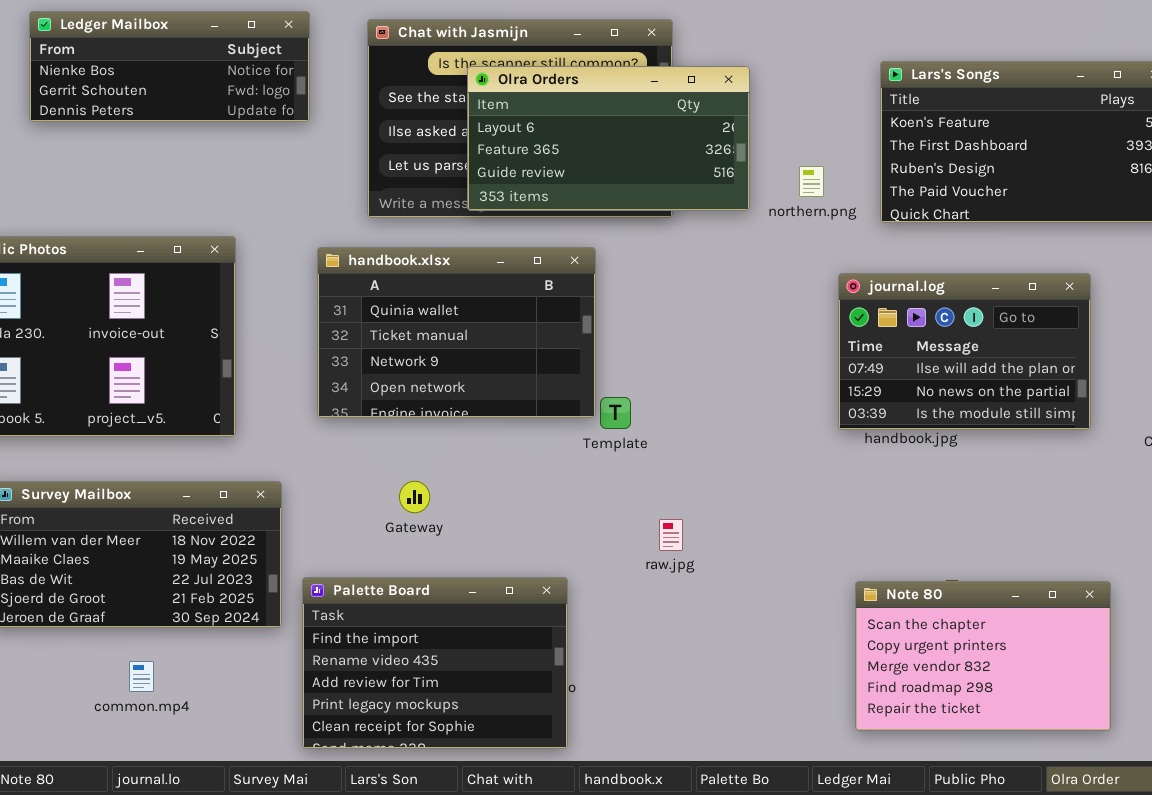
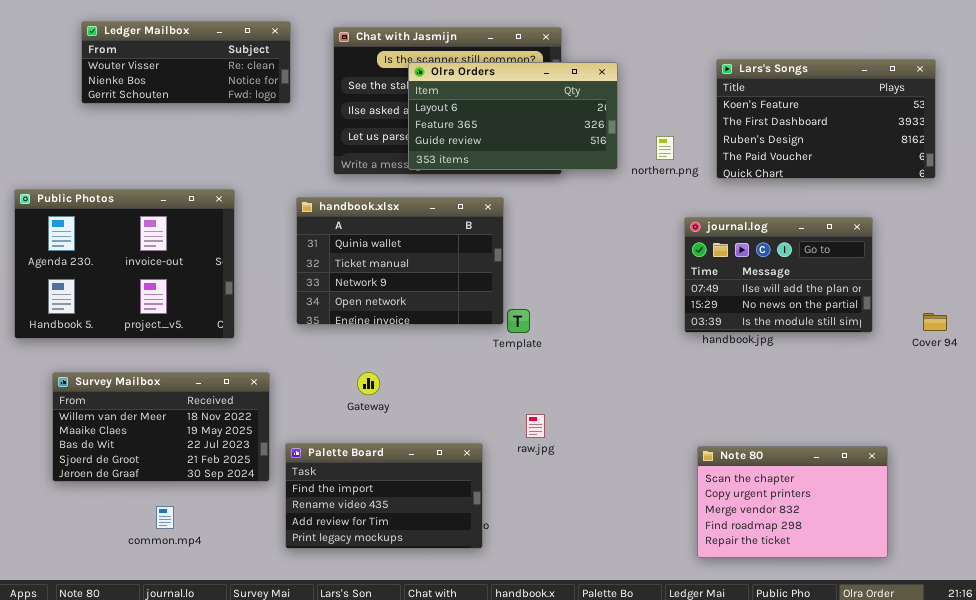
Ledger Mailbox: [29,11,310,122] -> [81,21,291,104], scrolled up 1 row
raw.jpg: [659,519,683,551] -> [526,414,545,438], moved
Palette Board: [302,577,568,749] -> [285,443,483,549], resized

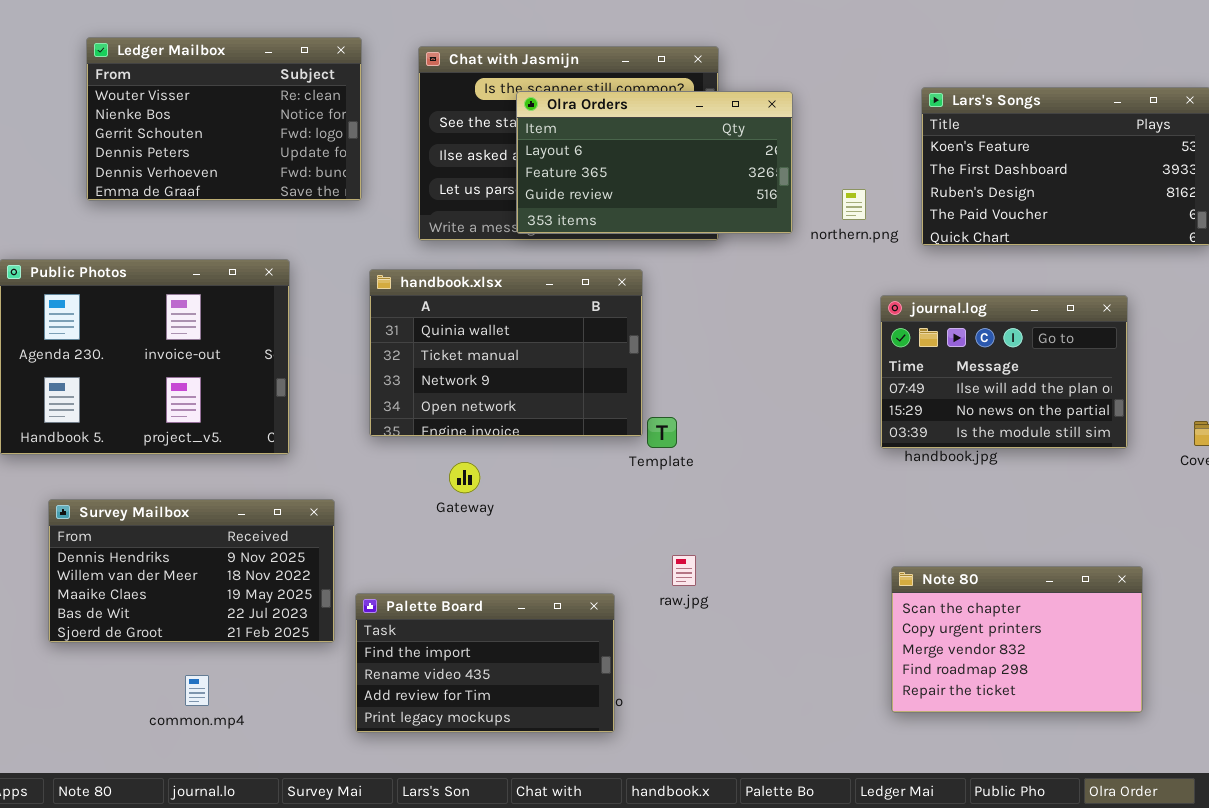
Ledger Mailbox: [81,21,291,104] -> [86,37,362,201], resized
Survey Mailbox: [52,372,270,482] -> [48,499,335,643], scrolled up 1 row
Gateway: [357,372,380,395] -> [449,462,480,493], moved
Note 80: [697,446,888,558] -> [891,566,1143,713], moved

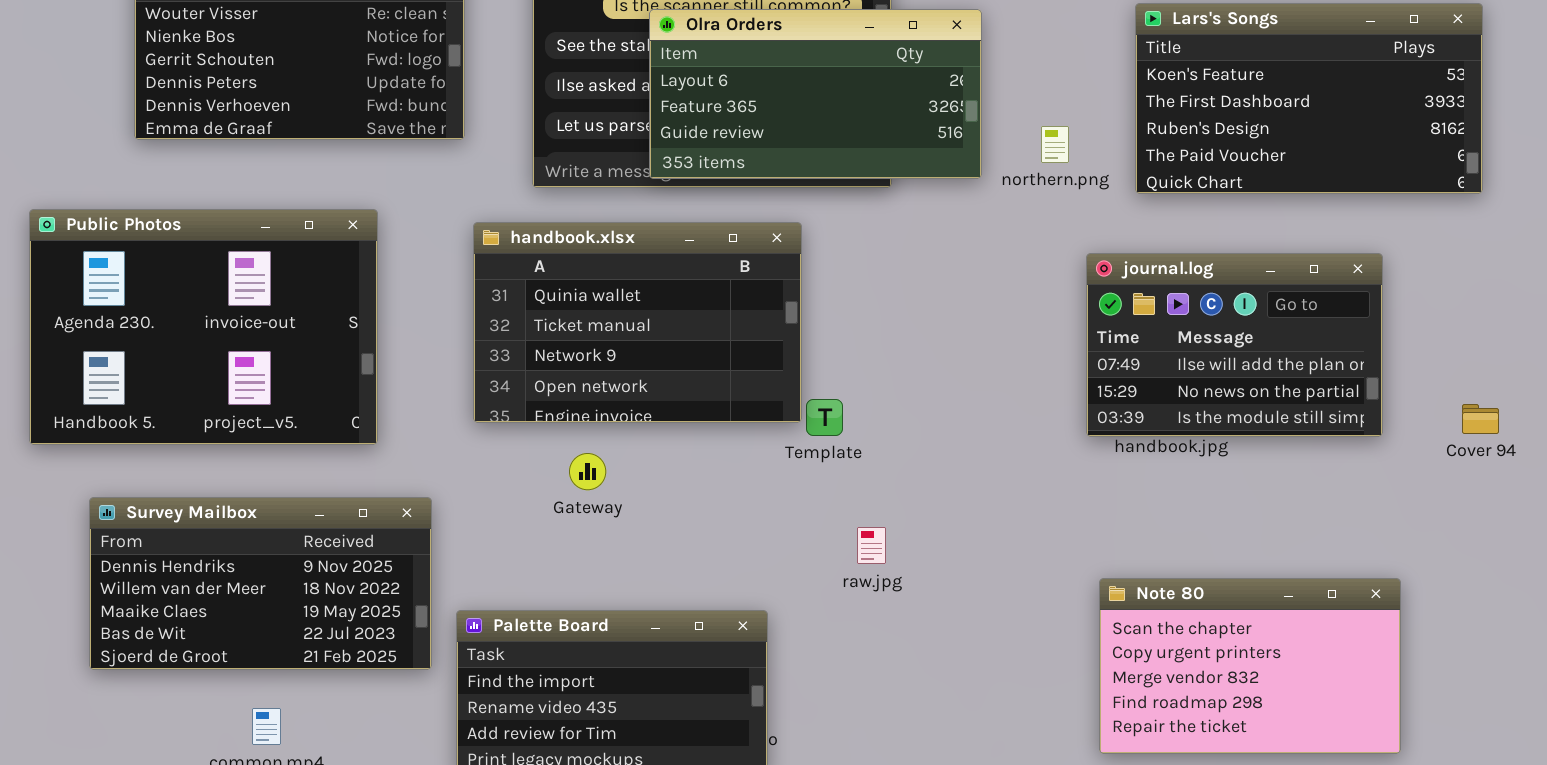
raw.jpg: [672,555,696,586] -> [857,527,886,564], moved

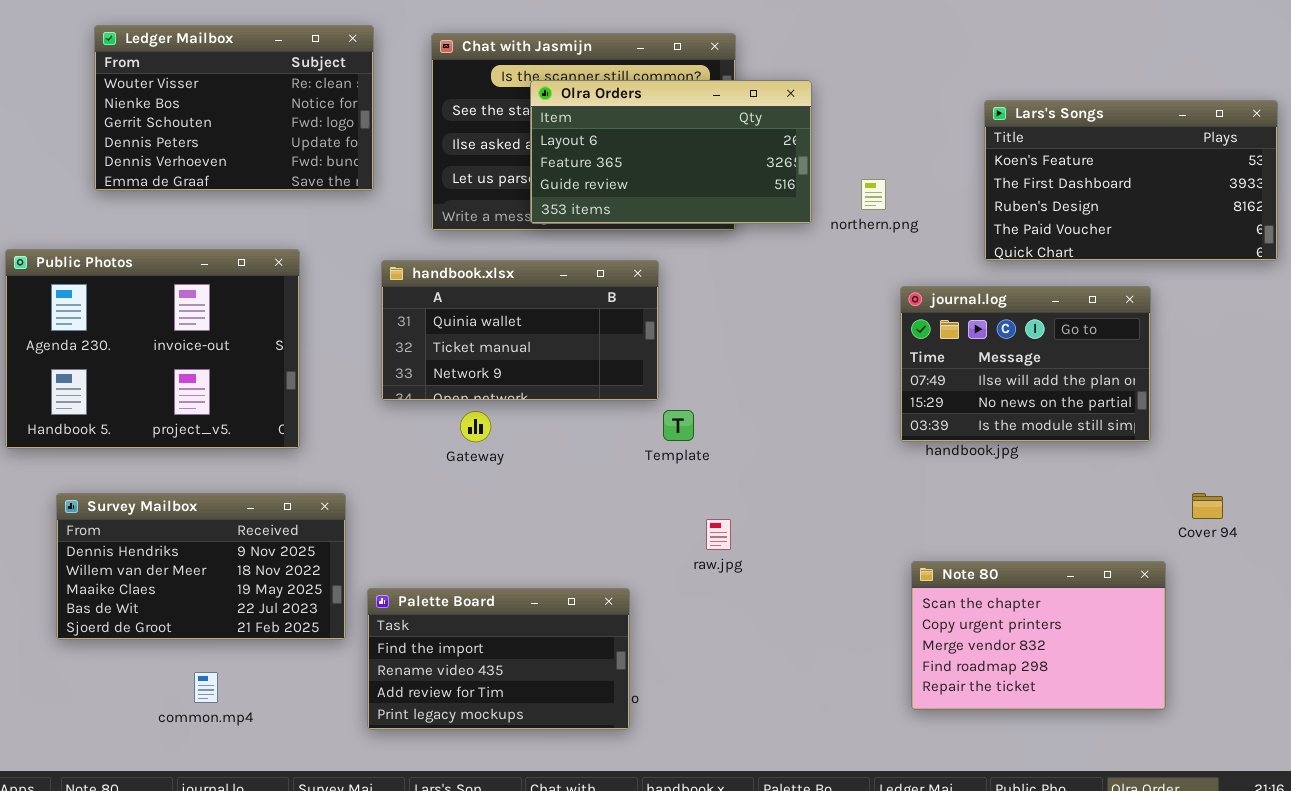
Lars's Songs: [1135,3,1483,194] -> [984,100,1278,261], moved
handbook.xlsx: [473,222,802,423] -> [381,260,659,401], resized
Cover 94: [1462,404,1499,434] -> [1192,493,1223,519], moved
Gateway: [569,453,606,490] -> [460,411,491,442], moved

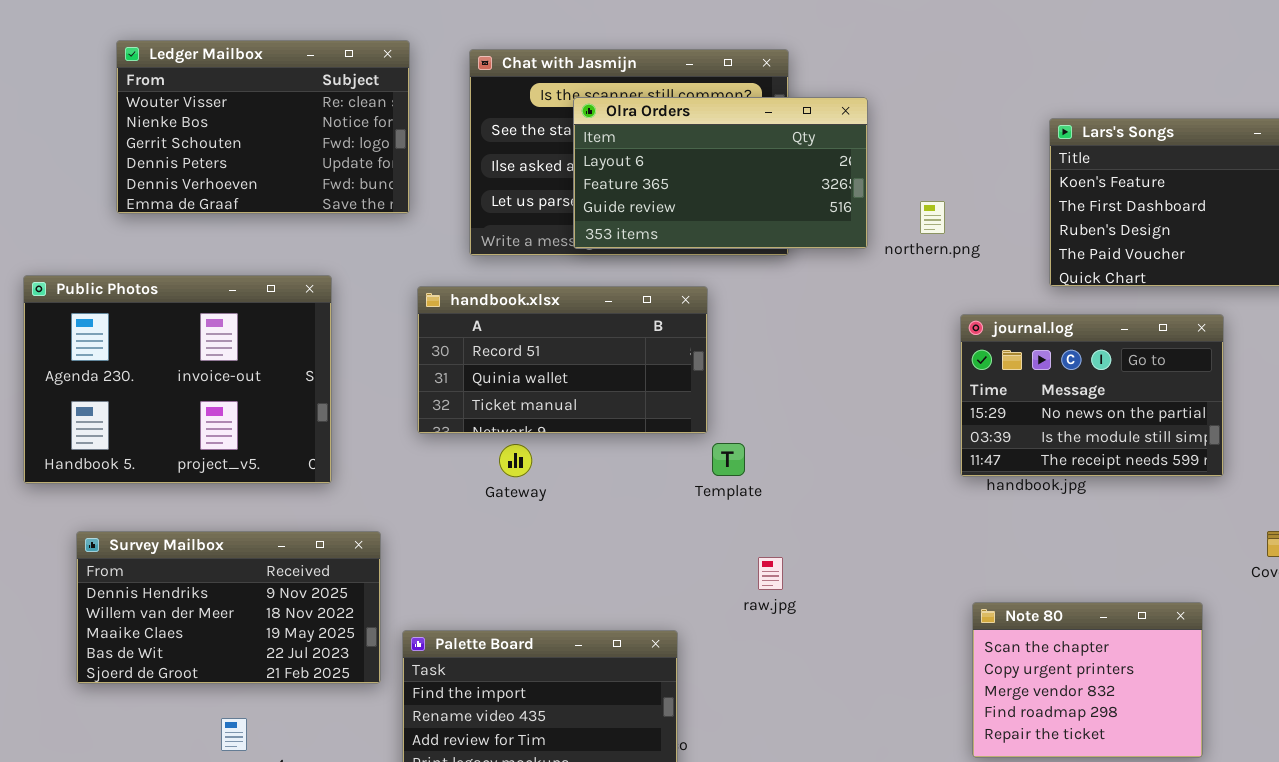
handbook.xlsx: [381,260,659,401] -> [417,286,708,434], scrolled up 1 row
journal.log: [900,286,1151,442] -> [960,314,1224,477], scrolled down 1 row
Note 80: [911,561,1166,710] -> [972,602,1203,758], resized

